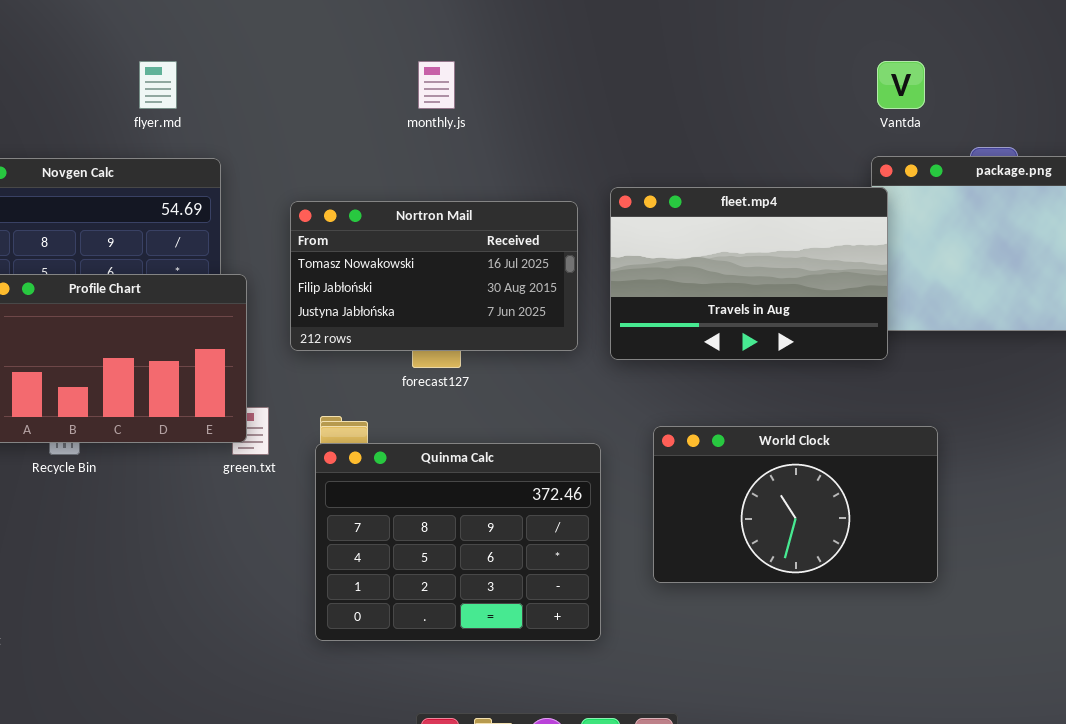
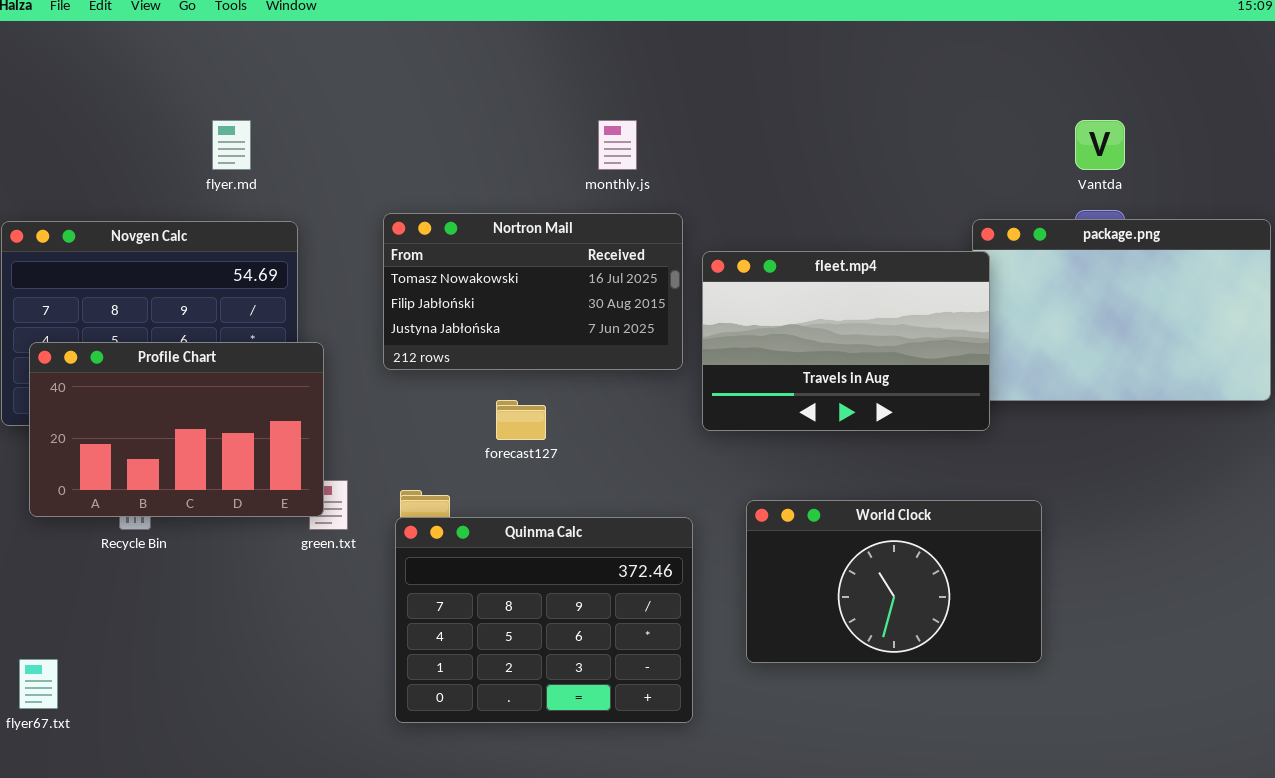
monthly.js: [418,61,455,109] -> [598,120,637,170], moved
Vantda: [877,61,925,109] -> [1075,120,1125,170], moved
Nortron Mail: [290,201,578,351] -> [383,213,683,370], moved

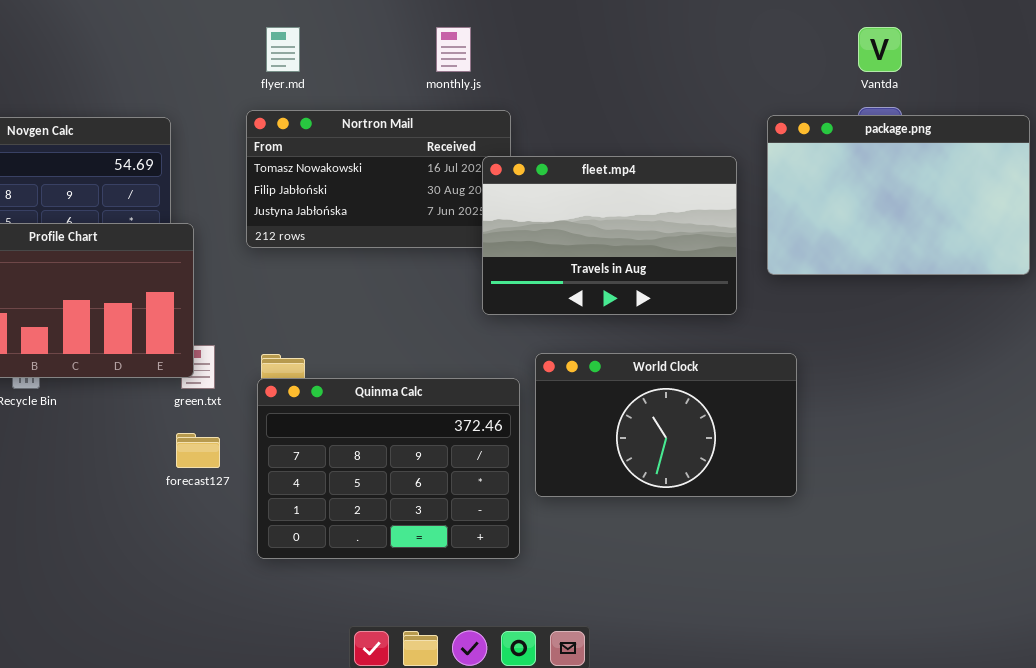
flyer.md: [212,120,251,170] -> [266,27,300,72], moved
fleet.mp4: [702,251,990,431] -> [482,156,737,315], moved
forecast127: [496,400,546,440] -> [176,433,220,468], moved
World Clock: [746,500,1042,663] -> [535,353,797,497], moved

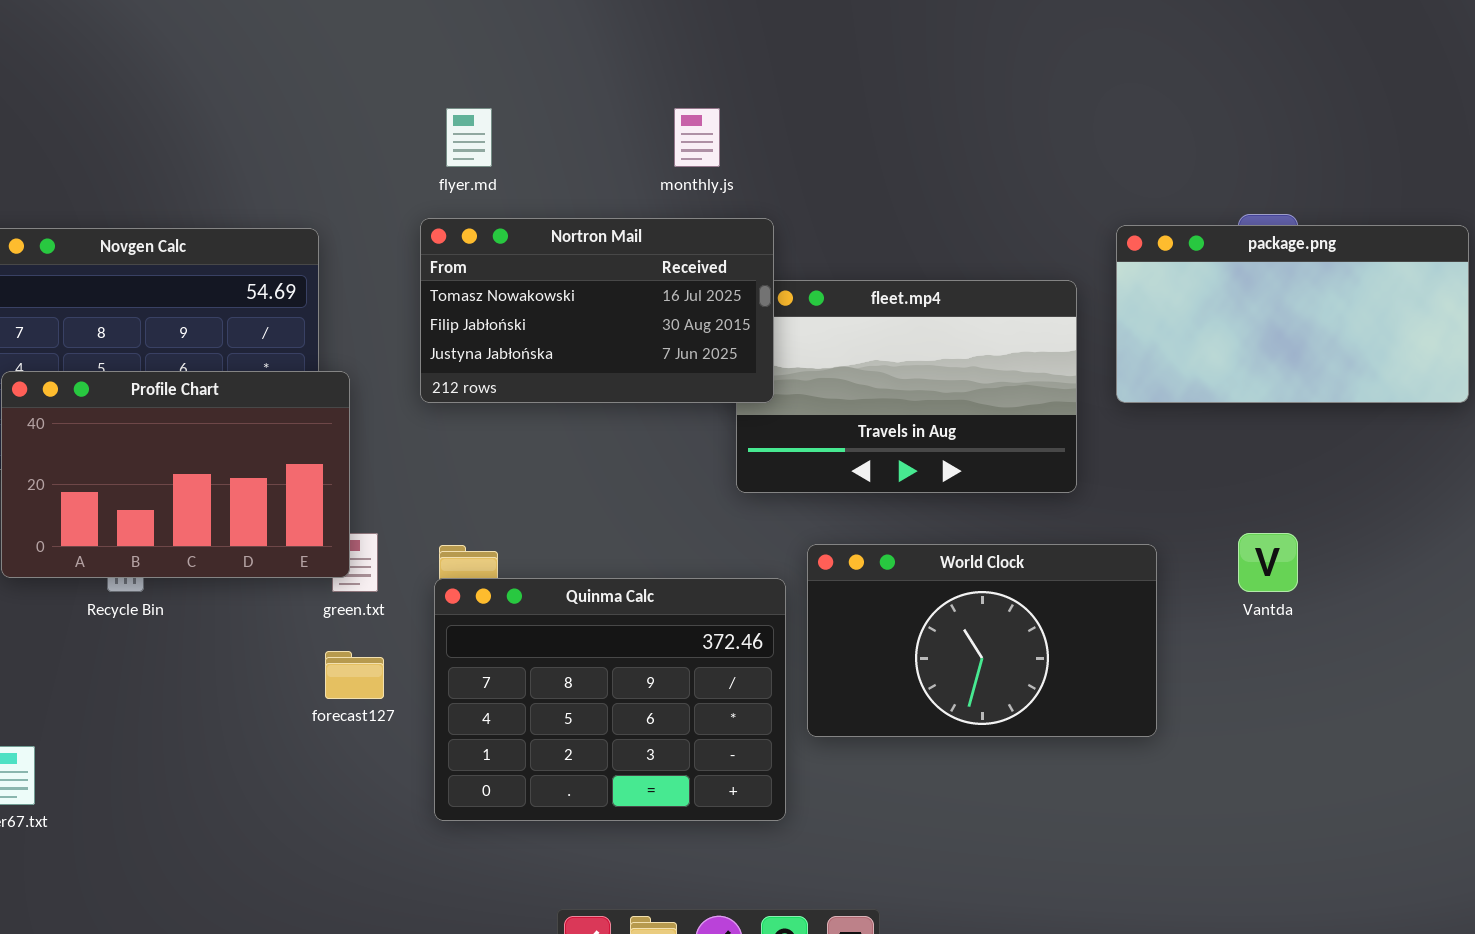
Vantda: [858,27,902,72] -> [1238,533,1298,592], moved
Nortron Mail: [246,110,511,248] -> [420,218,774,403], raised
package.png: [767,115,1030,275] -> [1116,225,1469,403], resized

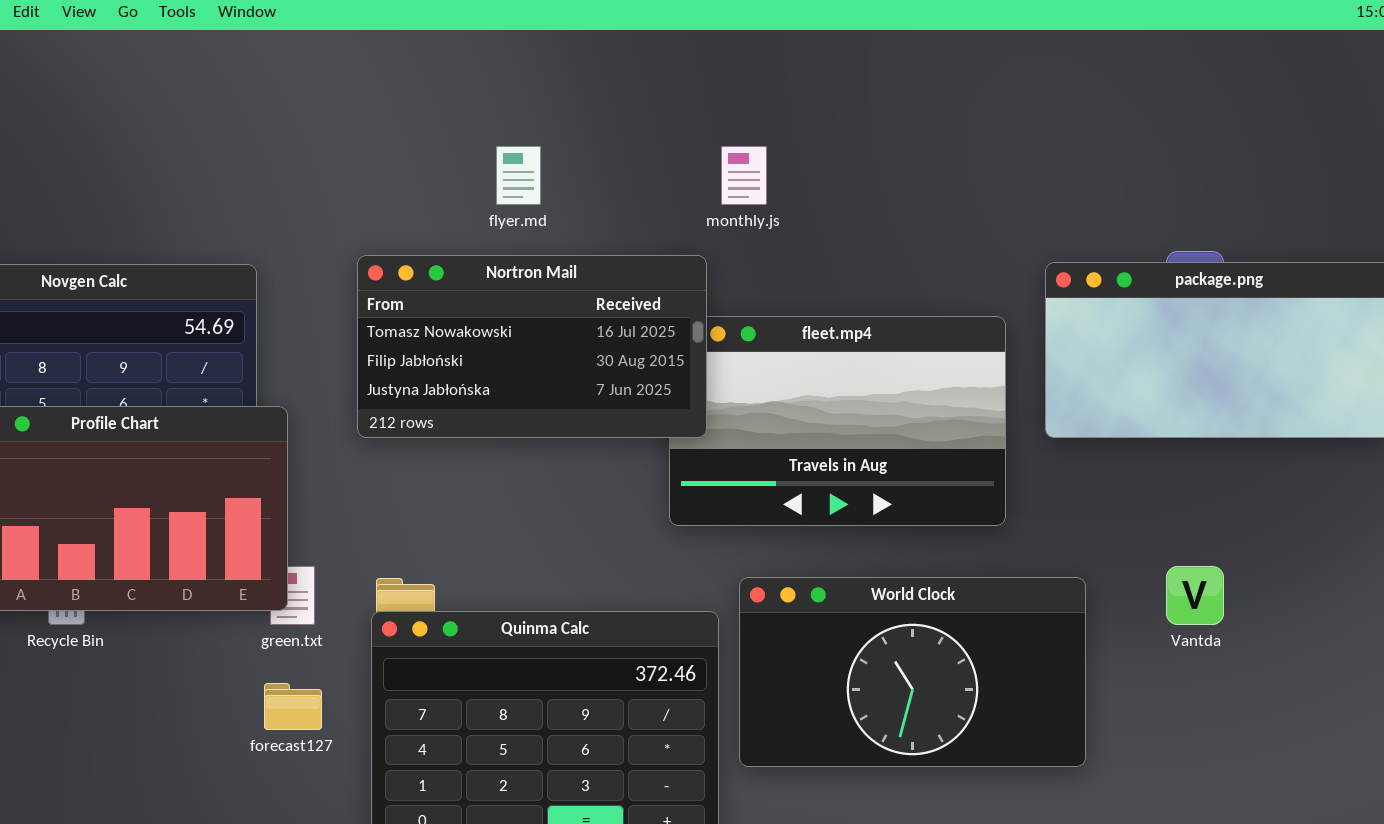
flyer.md: [446,108,492,167] -> [496,146,541,205], moved
monthly.js: [674,108,720,167] -> [721,146,767,205], moved

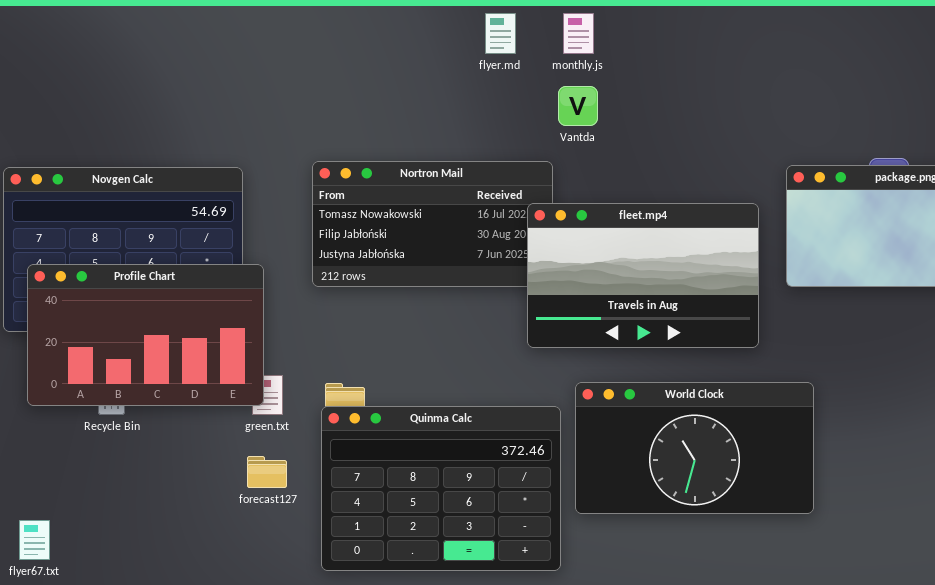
flyer.md: [496,146,541,205] -> [485,13,516,54], moved
monthly.js: [721,146,767,205] -> [563,13,594,54], moved
fleet.mp4: [669,316,1006,526] -> [527,203,759,348], raised
Vantda: [1166,566,1224,625] -> [558,86,598,126], moved

